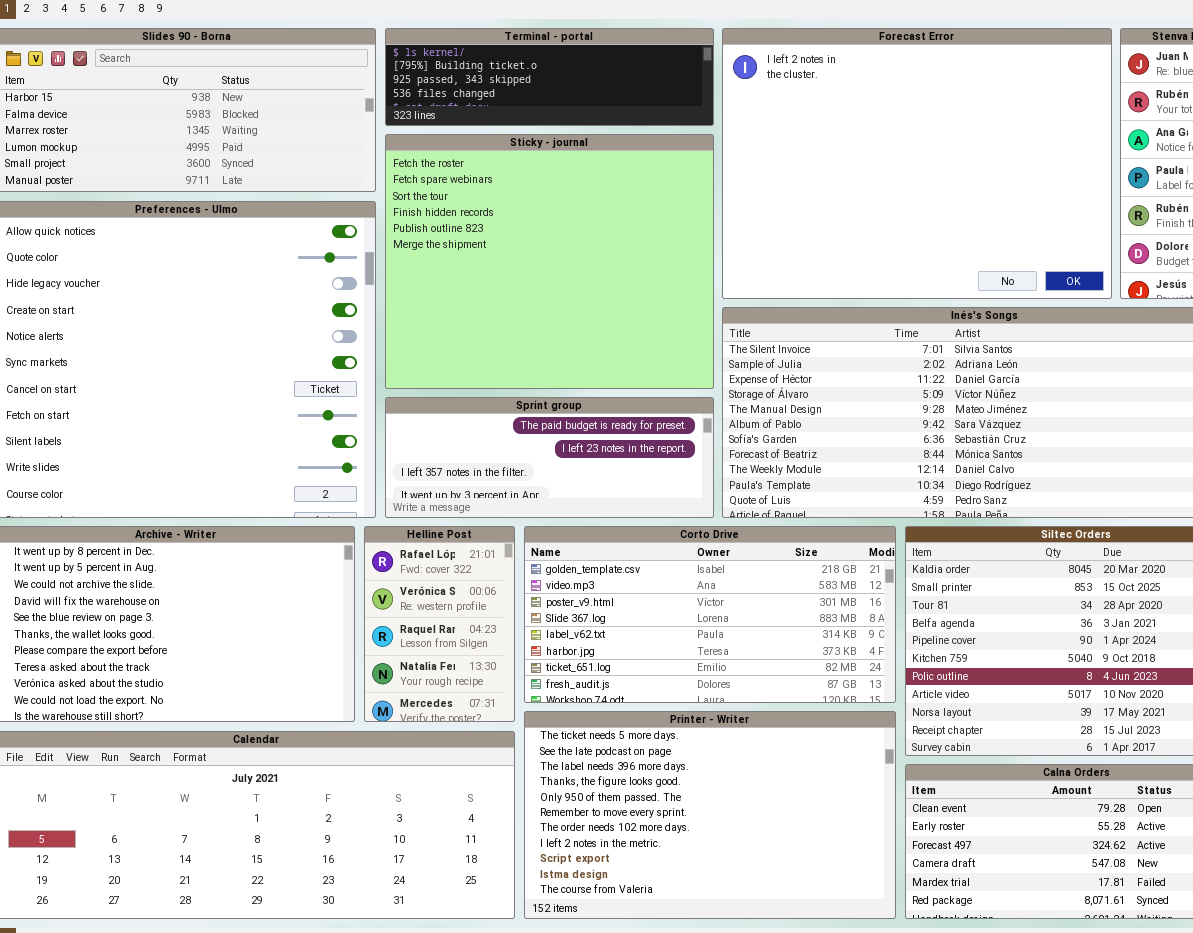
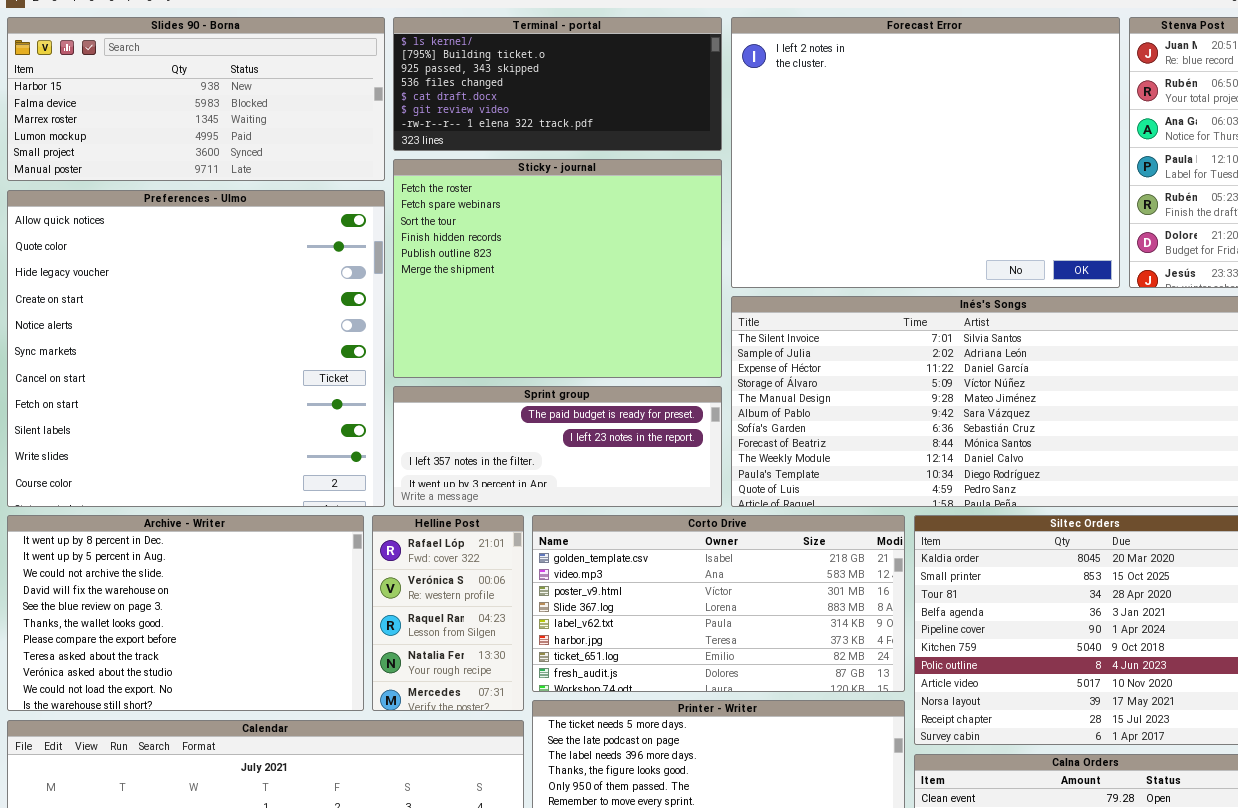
Terminal - portal: [385,28,714,126] -> [393,17,722,151], resized
Sticky - journal: [385,134,714,389] -> [393,159,722,378], resized

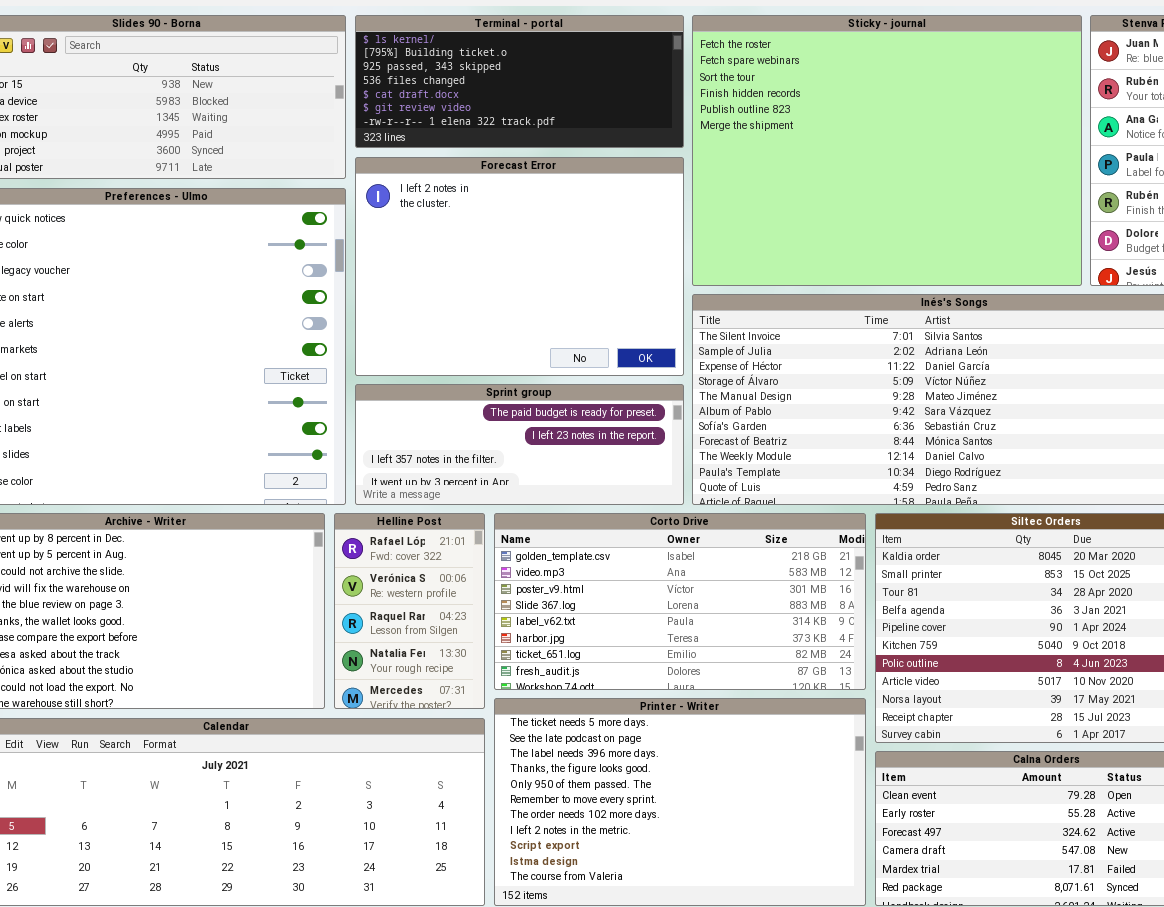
Forecast Error: [731,17,1120,288] -> [355,157,684,376], moved, resized
Sticky - journal: [393,159,722,378] -> [692,15,1082,286], moved, resized

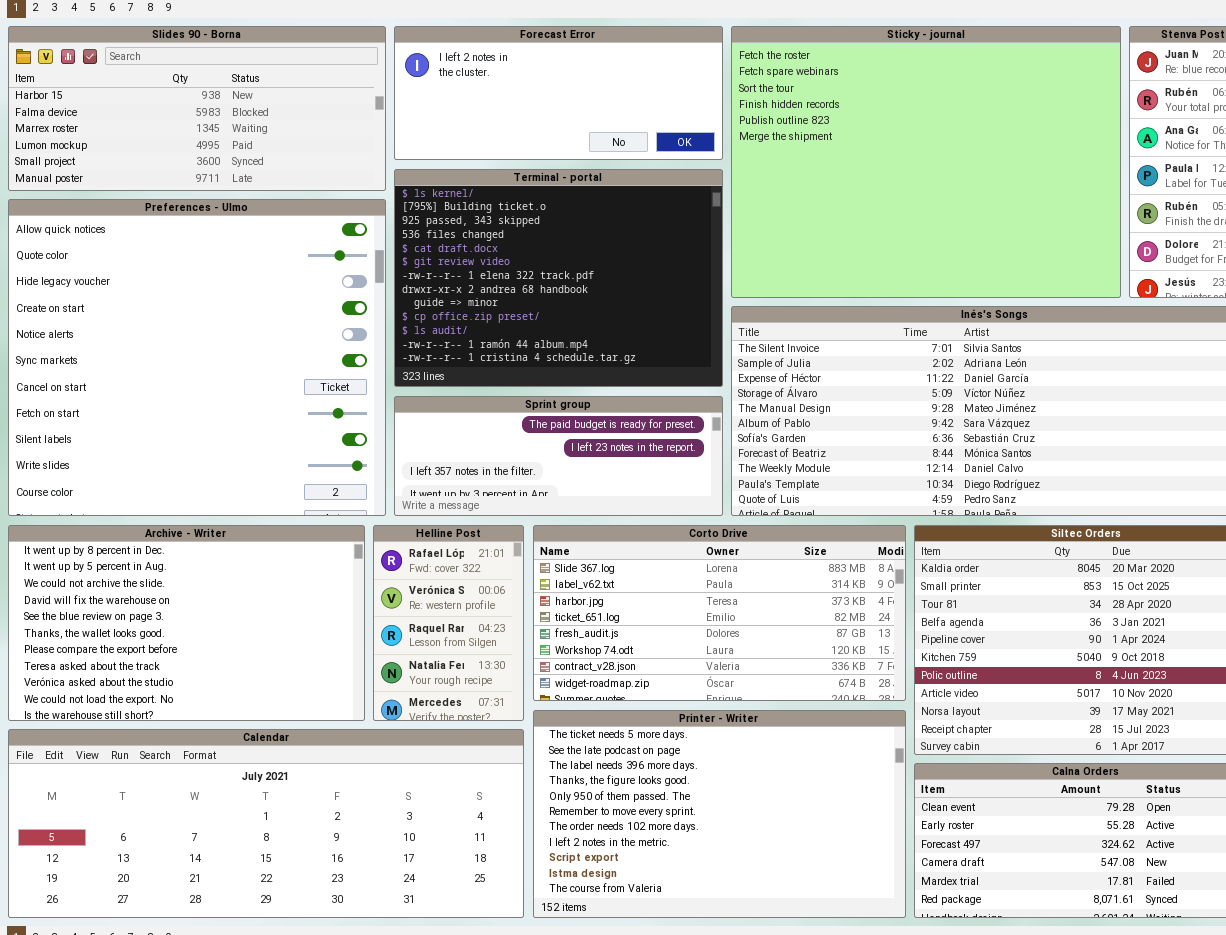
Terminal - portal: [355,15,684,148] -> [394,169,723,387], moved, resized
Forecast Error: [355,157,684,376] -> [394,26,723,160], moved, resized
Corto Drive: [494,513,866,690] -> [533,525,906,701], scrolled down 3 rows

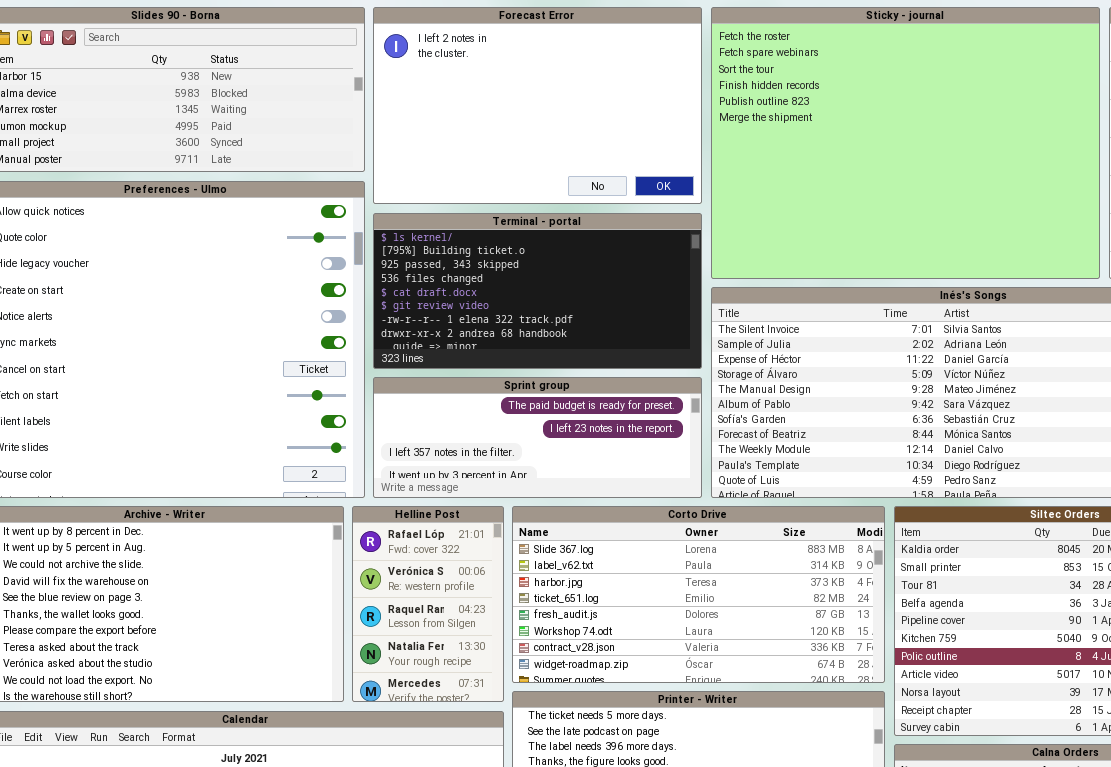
Forecast Error: [394,26,723,160] -> [373,7,702,204], resized
Terminal - portal: [394,169,723,387] -> [373,213,702,369], resized

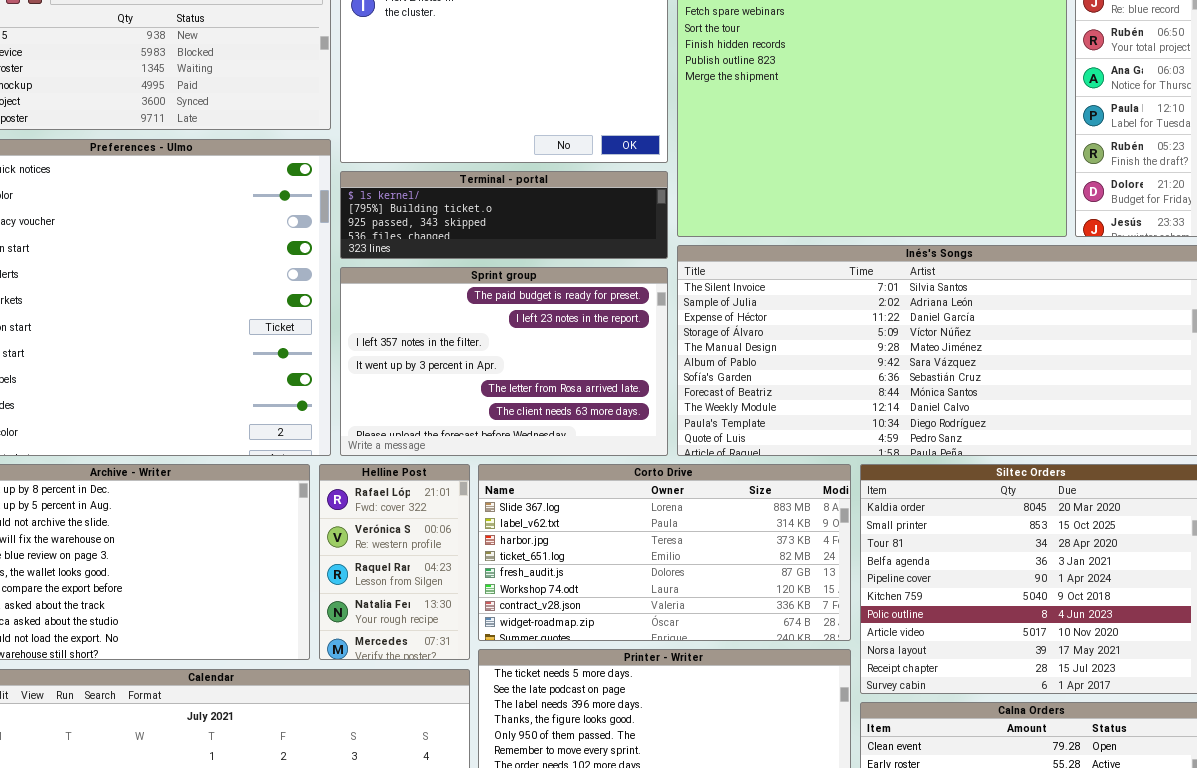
Terminal - portal: [373,213,702,369] -> [340,171,668,259], resized
Sprint group: [373,377,702,498] -> [340,267,668,456], resized

